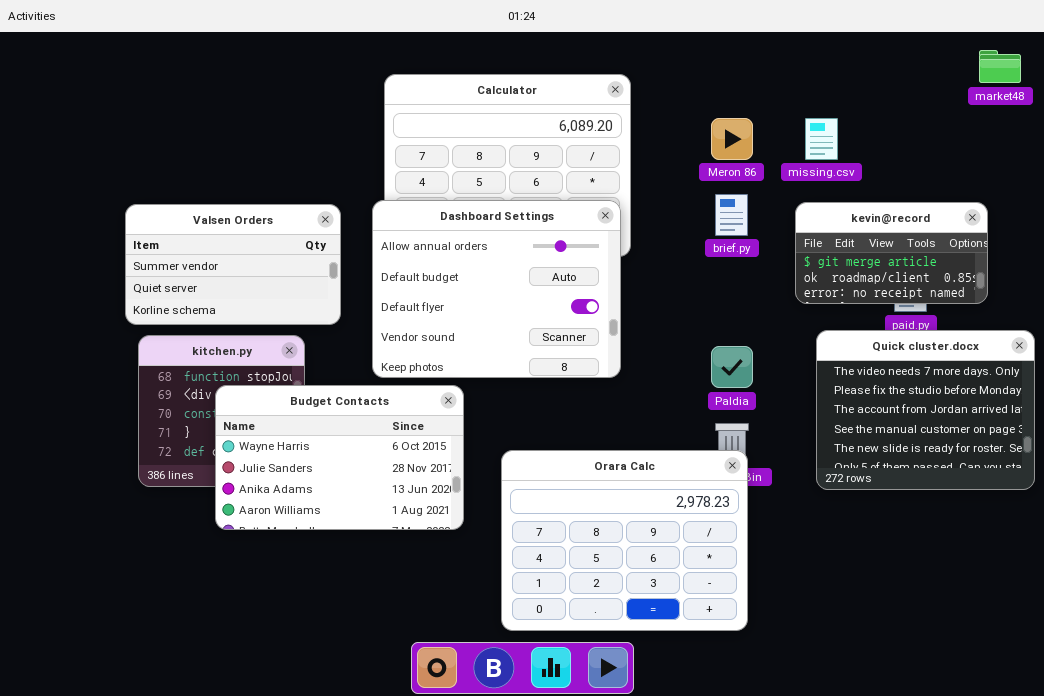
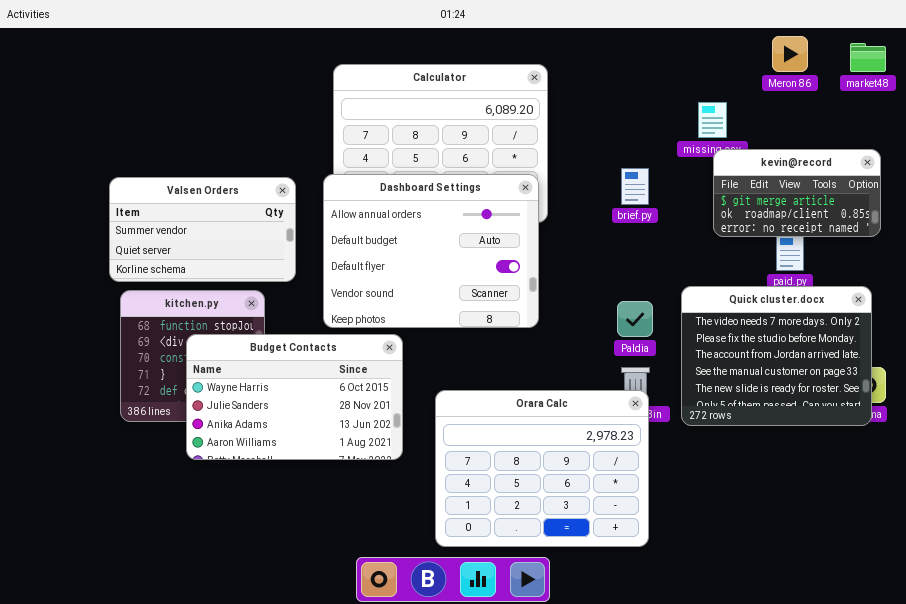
Meron 86: [711,118,753,160] -> [772,36,808,72], moved
kevin@record: [795,202,988,304] -> [713,149,881,237], moved
Quick cluster.docx: [816,330,1035,490] -> [681,286,872,426], moved

